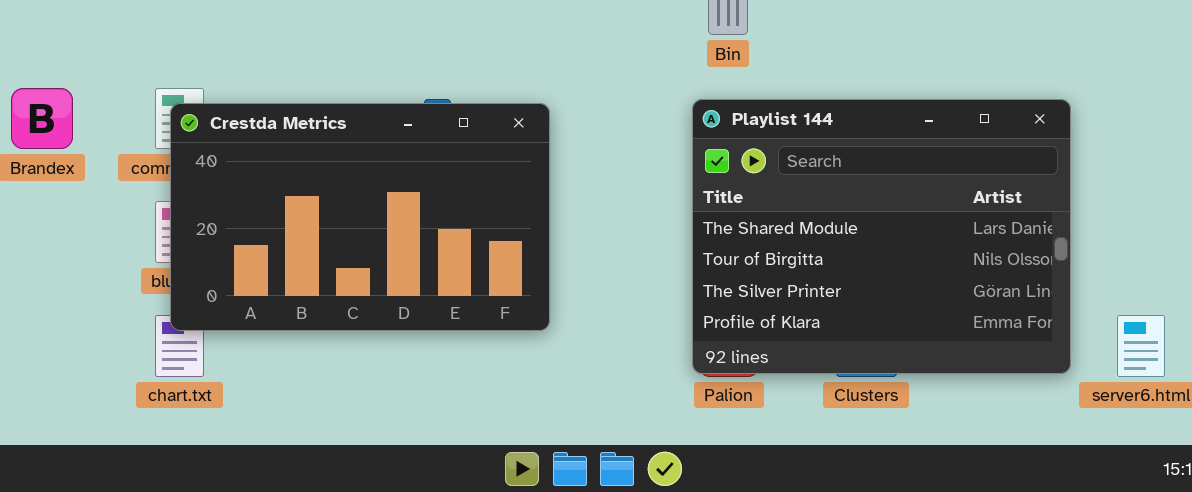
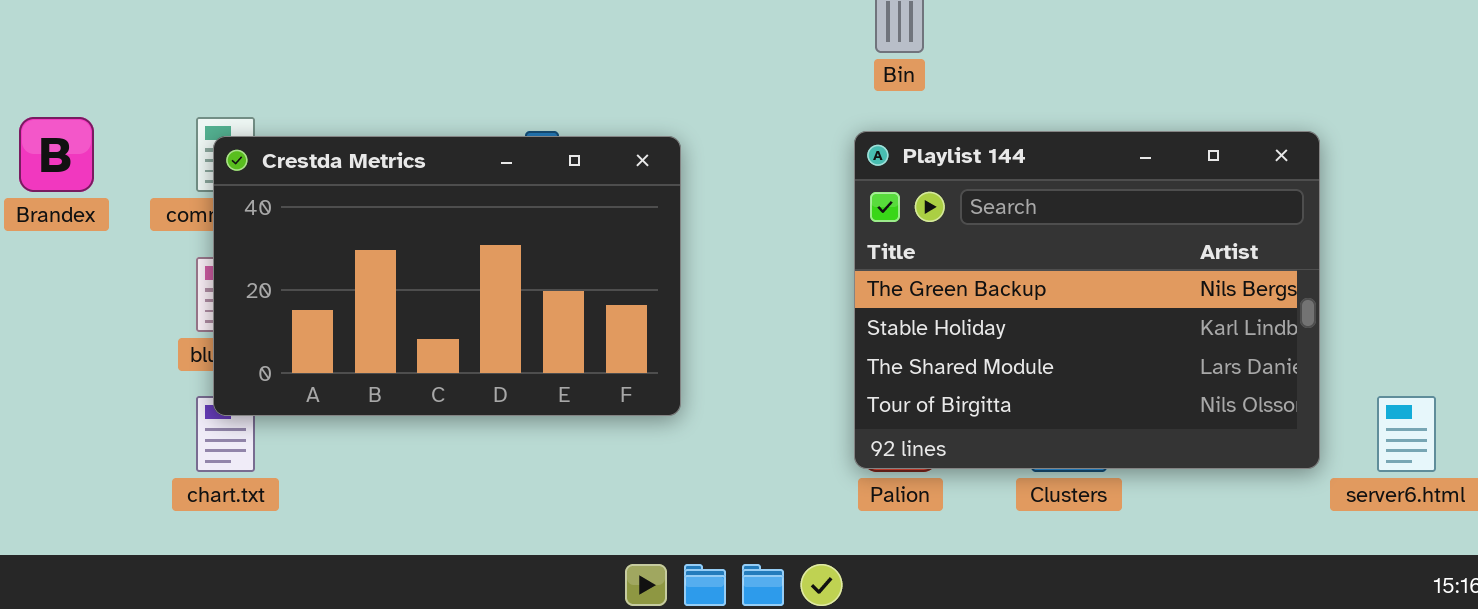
Playlist 144: [692,99,1071,374] -> [854,131,1320,469], scrolled up 2 rows

